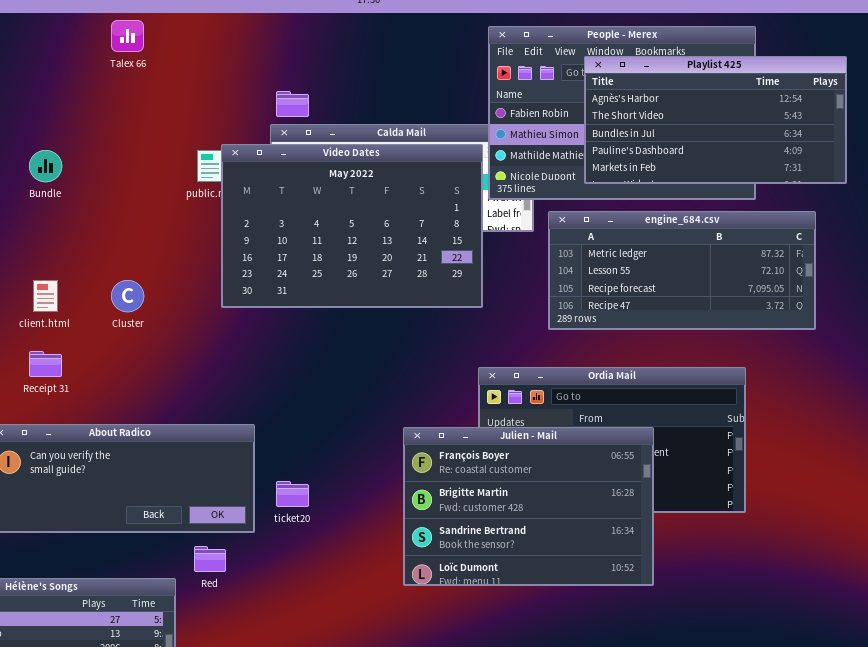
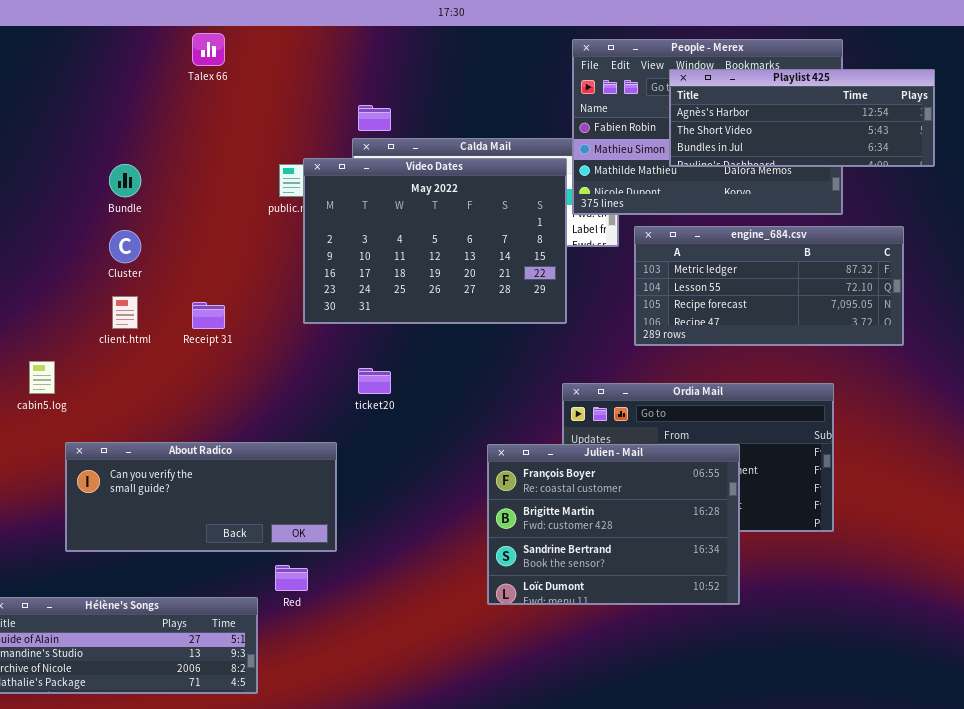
Playlist 425: [584,56,847,184] -> [669,69,935,167], resized
Cluster: [111,280,144,312] -> [109,230,141,263], moved
Receipt 31: [29,351,62,377] -> [192,302,225,329], moved
ticket20: [276,481,309,507] -> [358,368,391,394], moved

